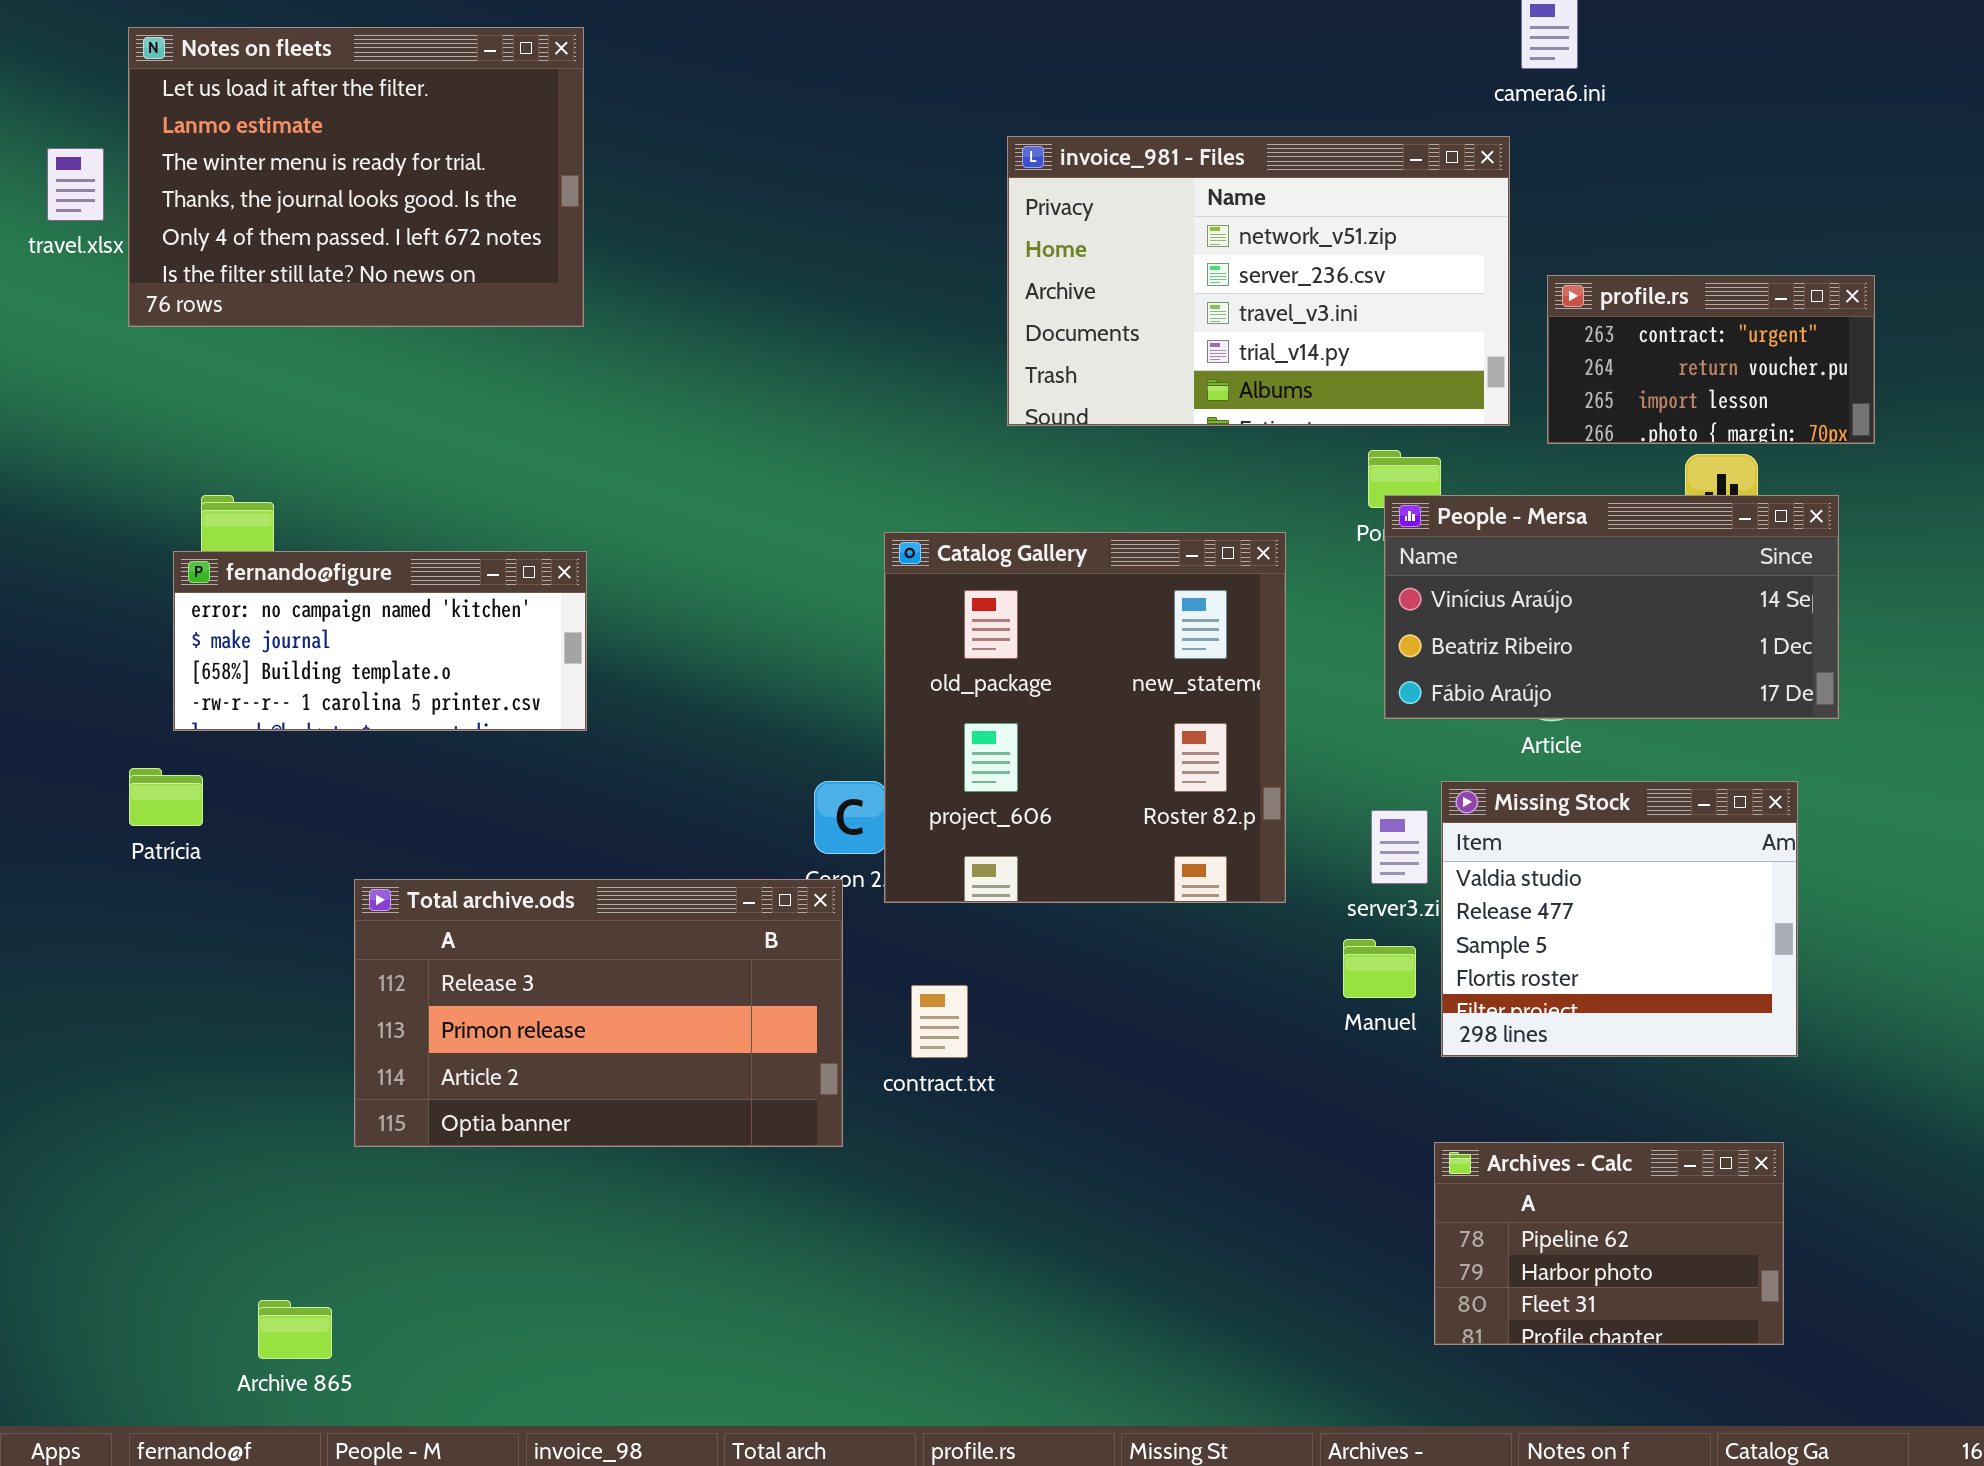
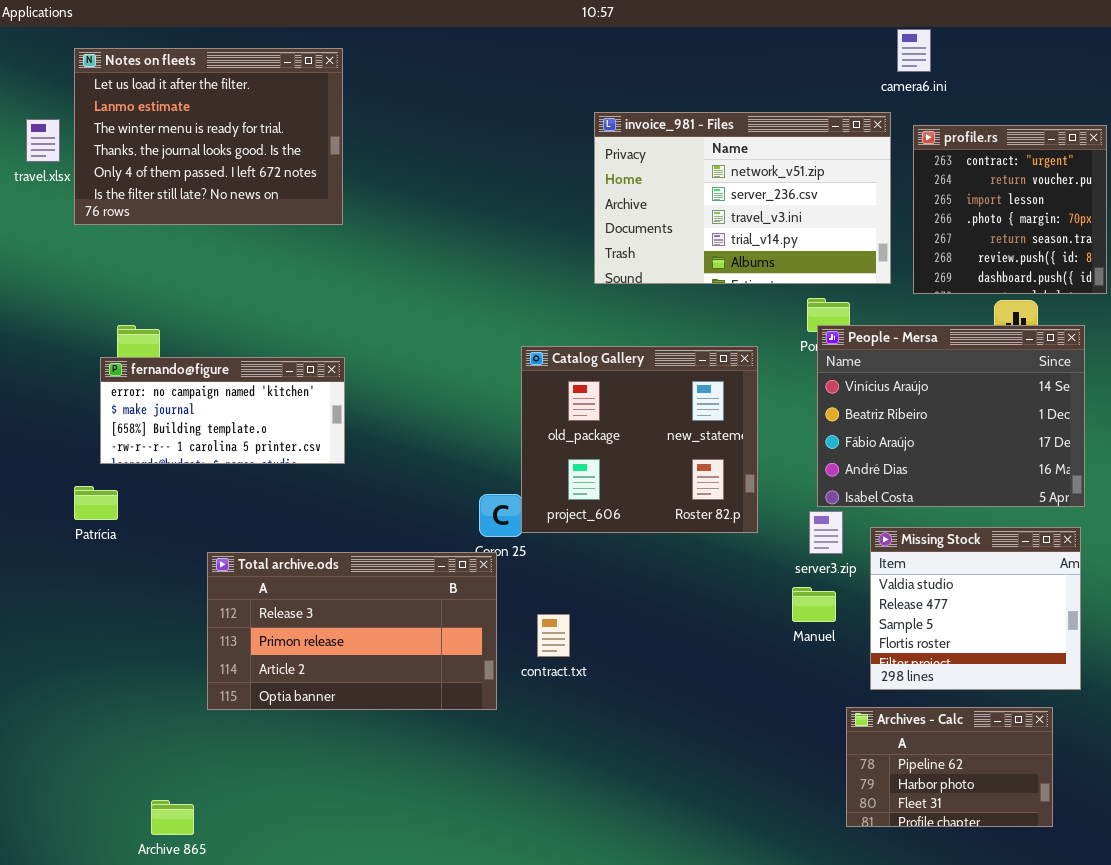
profile.rs: [1547,275,1875,444] -> [913,125,1107,294], resized
People - Mersa: [1384,495,1839,719] -> [817,325,1085,507], resized
Catalog Gallery: [884,532,1286,903] -> [521,346,758,533], resized
Missing Stock: [1441,781,1798,1057] -> [870,527,1081,690], moved

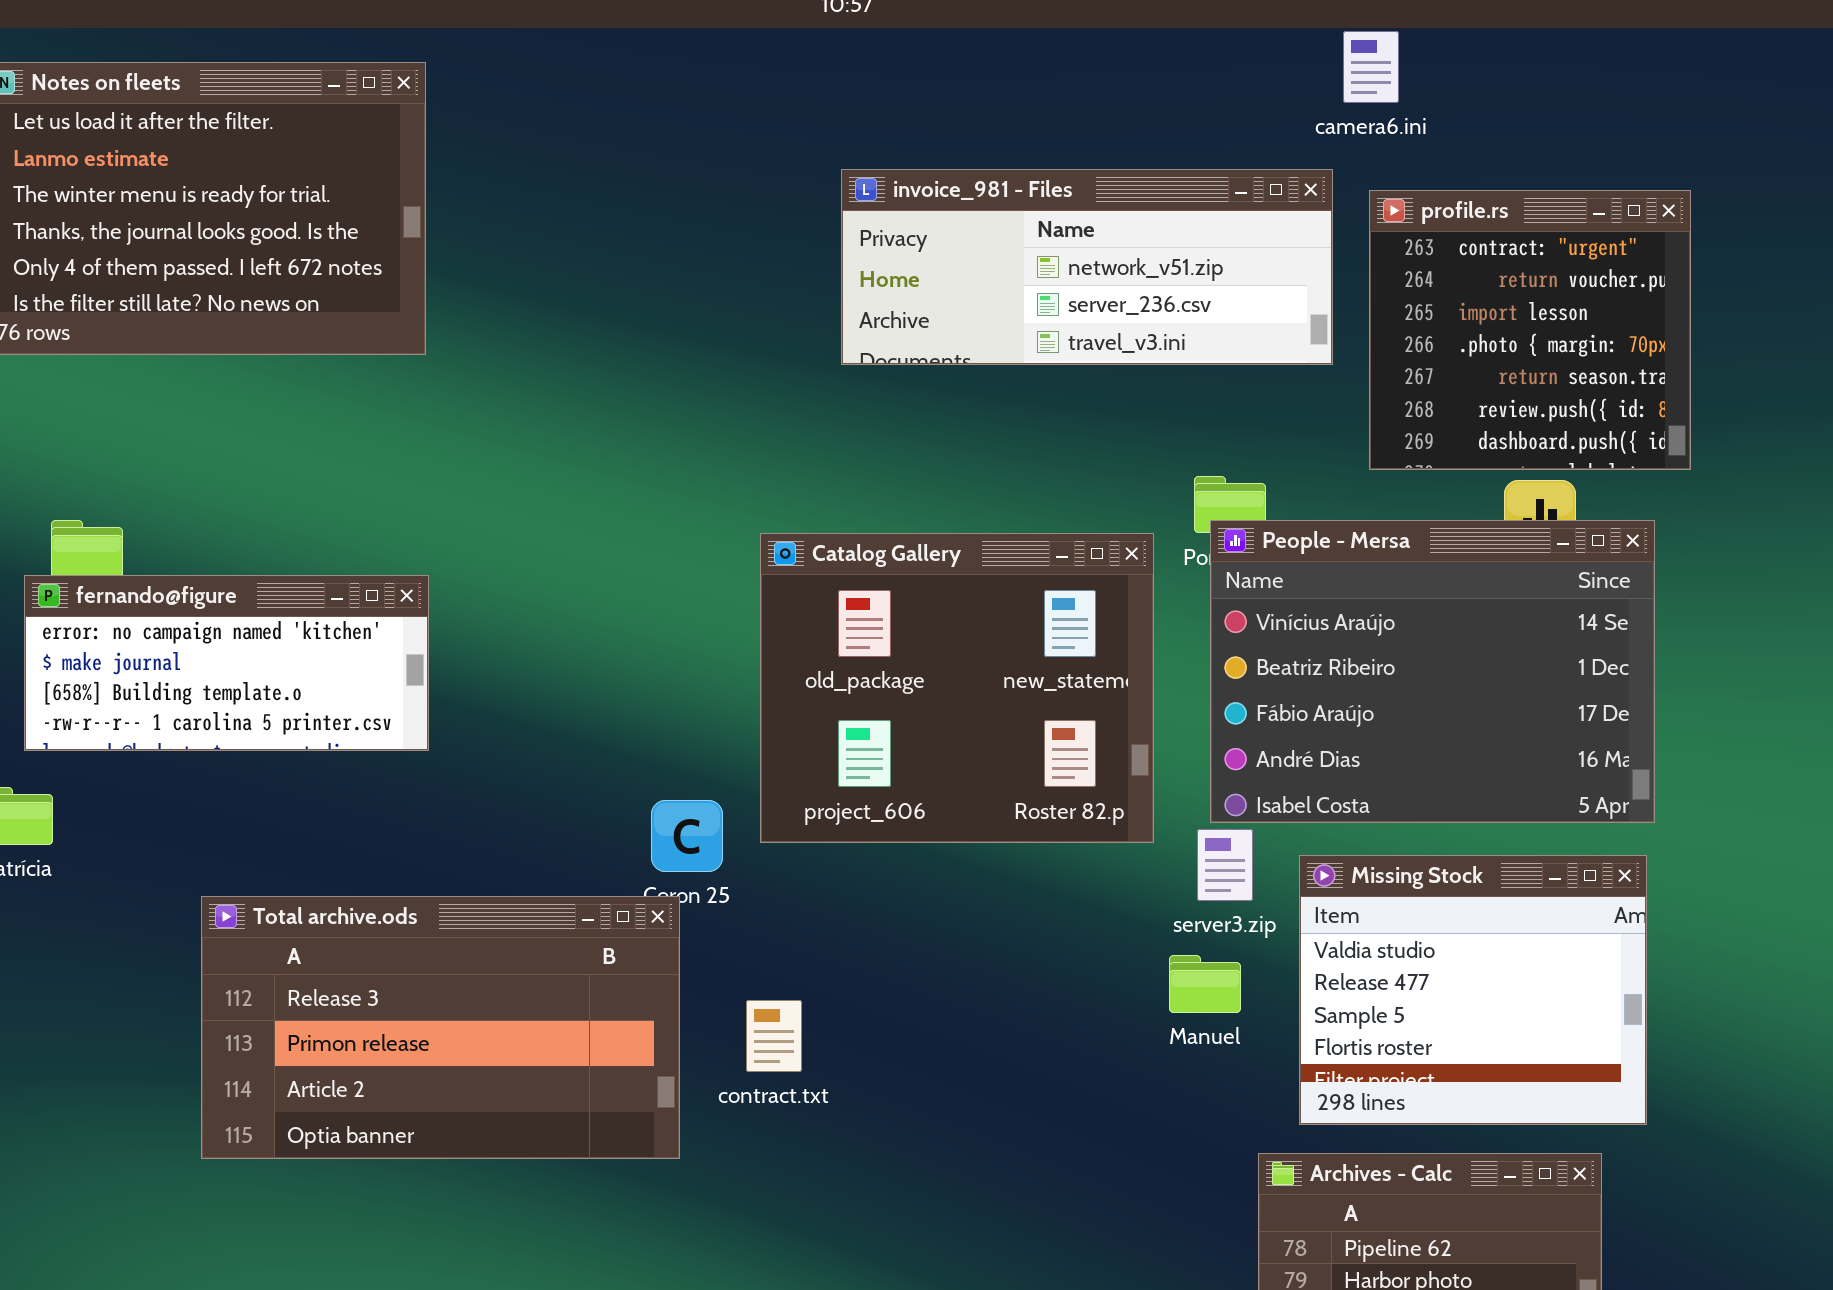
invoice_981 - Files: [594,112,891,284] -> [841,169,1333,365], resized
Catalog Gallery: [521,346,758,533] -> [760,533,1154,843], moved

